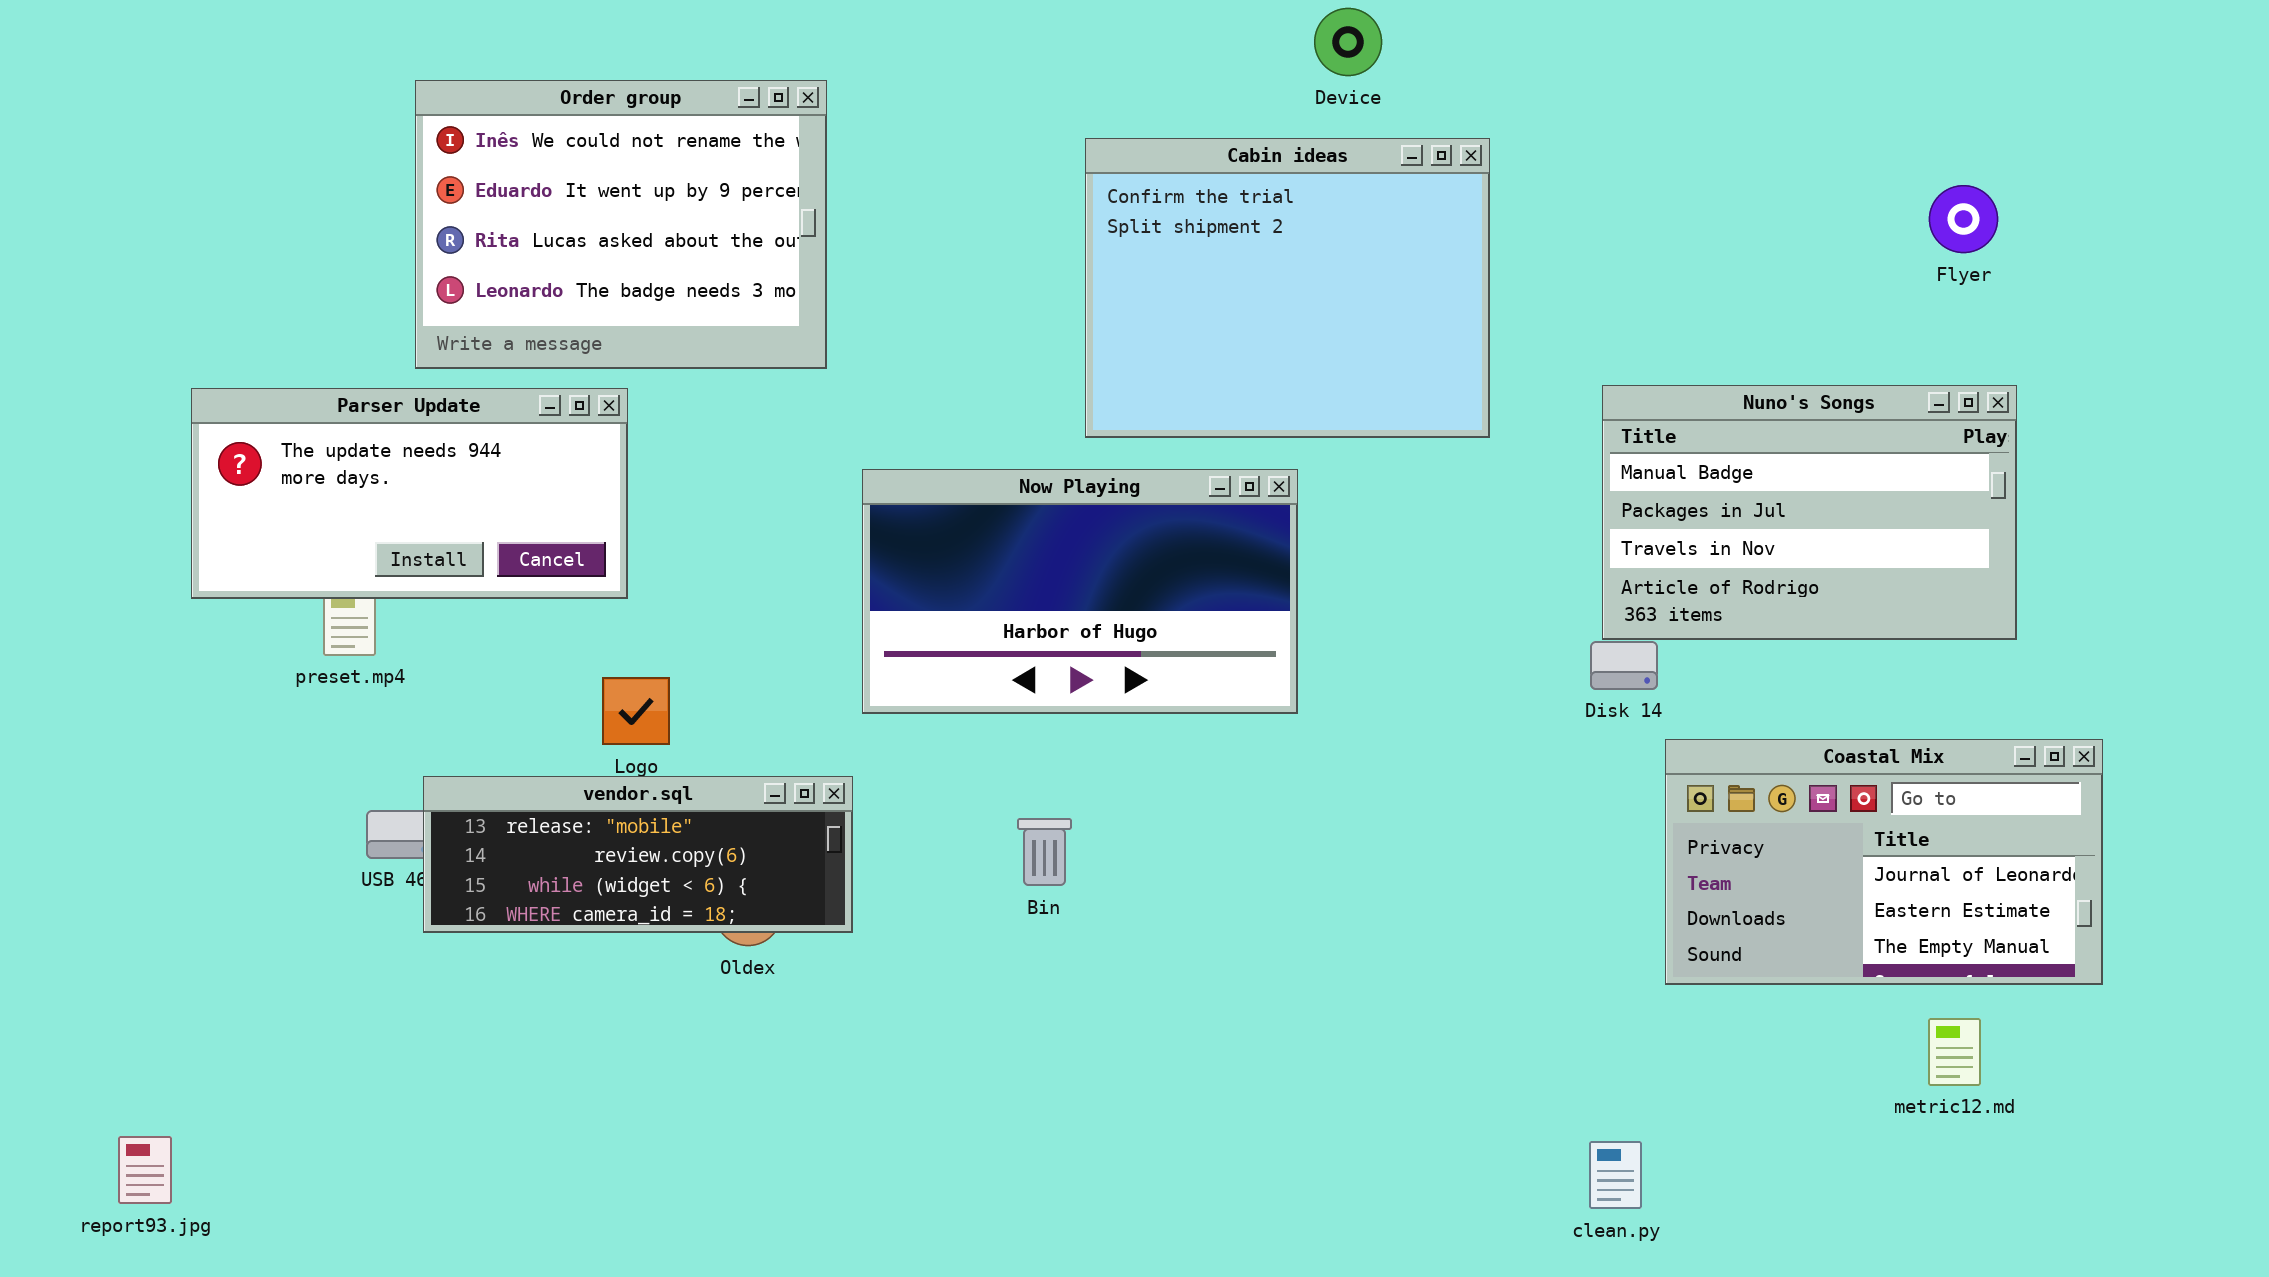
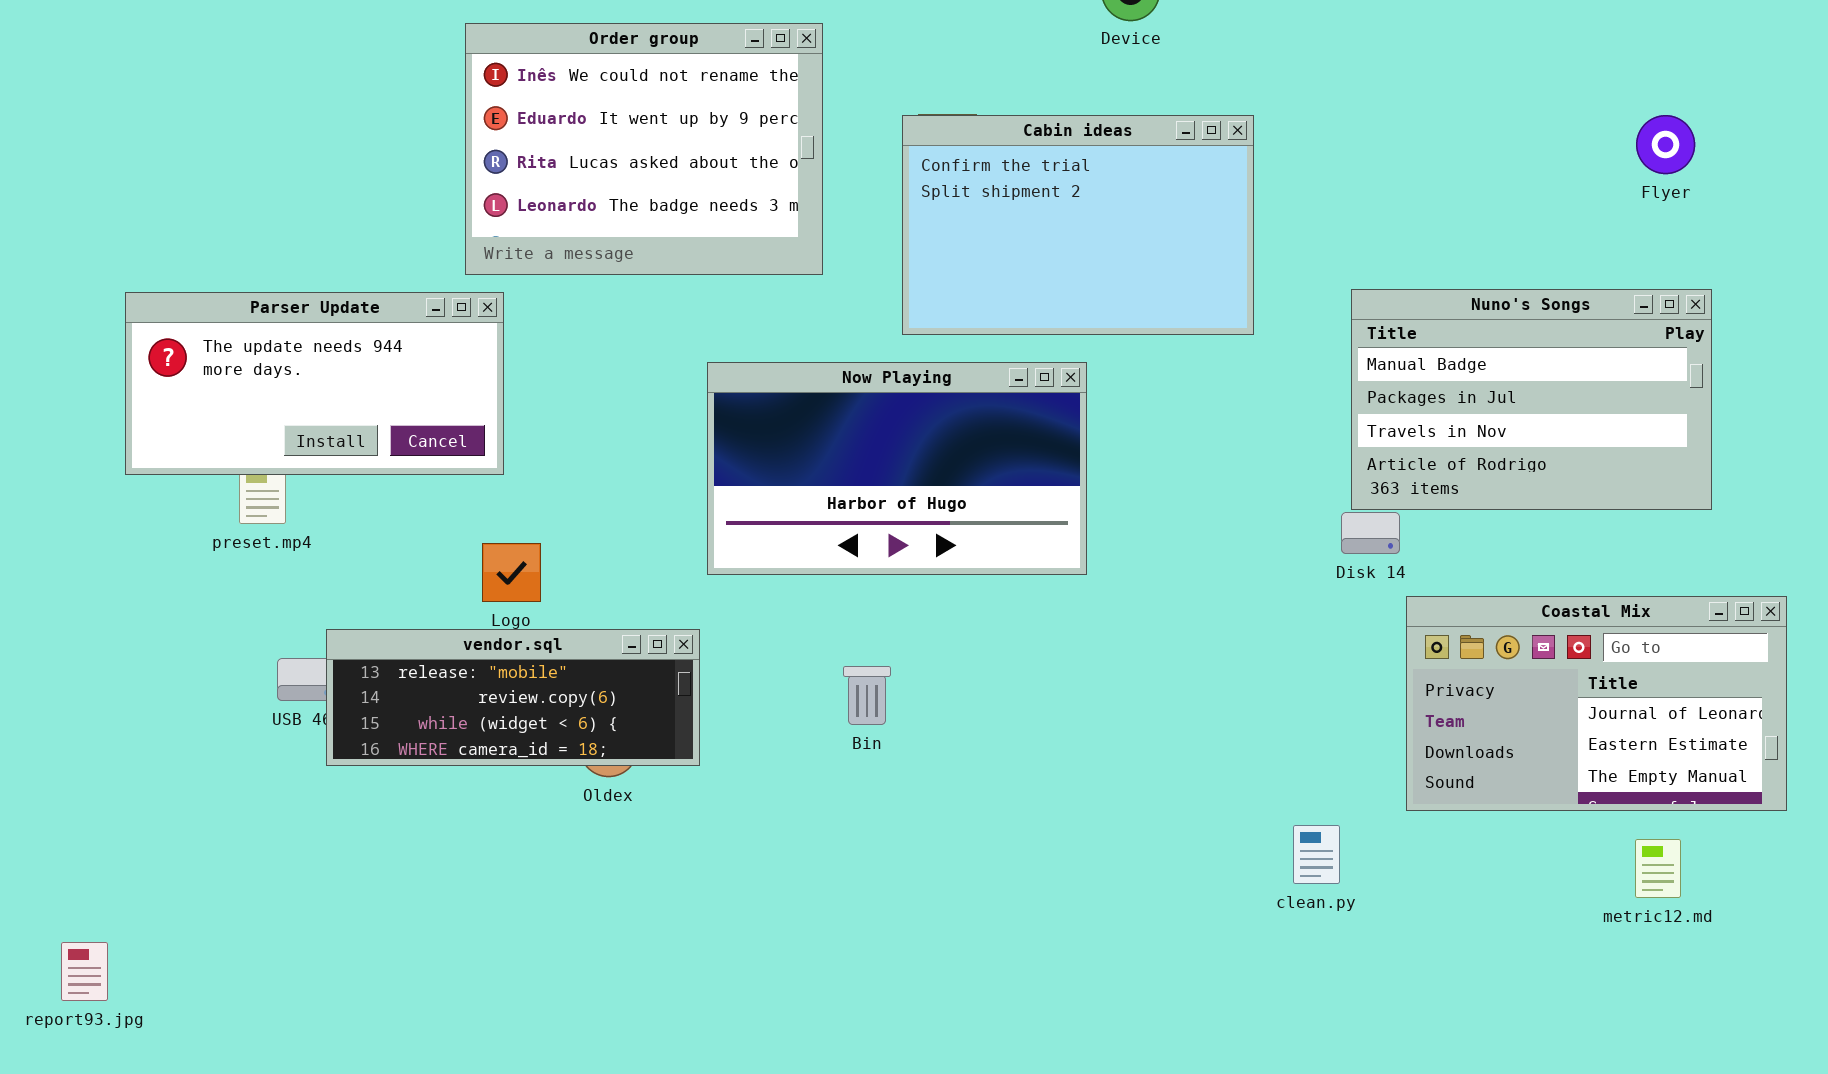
Order group: [415,80,827,369] -> [465,23,823,275], moved
Cabin ideas: [1085,138,1490,438] -> [902,115,1254,335], resized
clean.py: [1589,1141,1642,1209] -> [1293,825,1340,884], moved

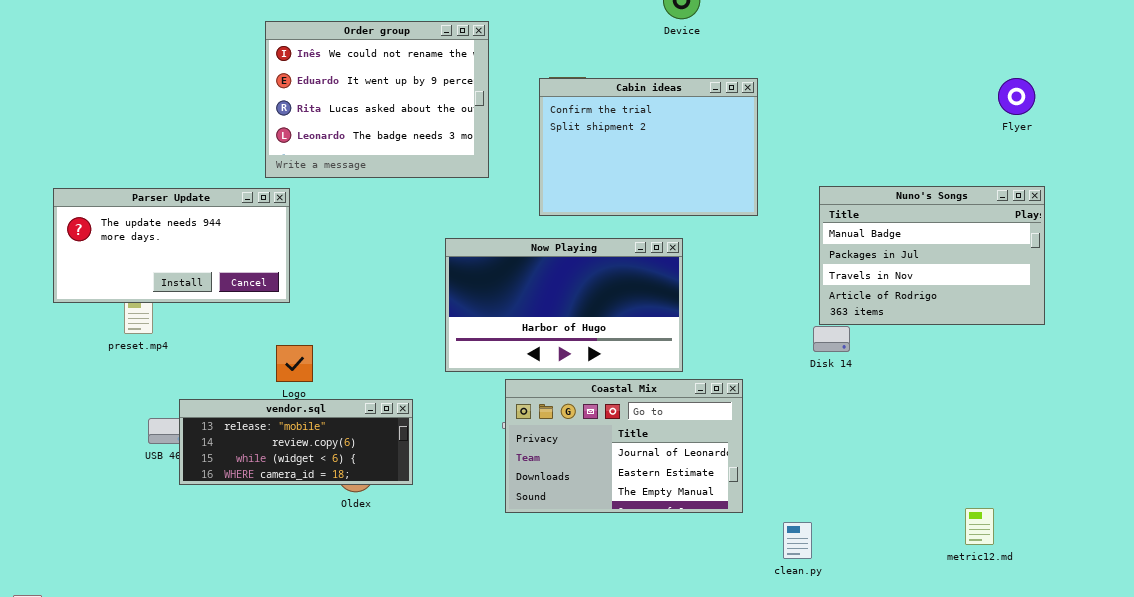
Now Playing: [707,362,1087,575] -> [445,238,683,372], moved
Coastal Mix: [1406,596,1787,811] -> [505,379,743,513], moved
metric12.md: [1635,839,1681,898] -> [965,508,994,545], moved

